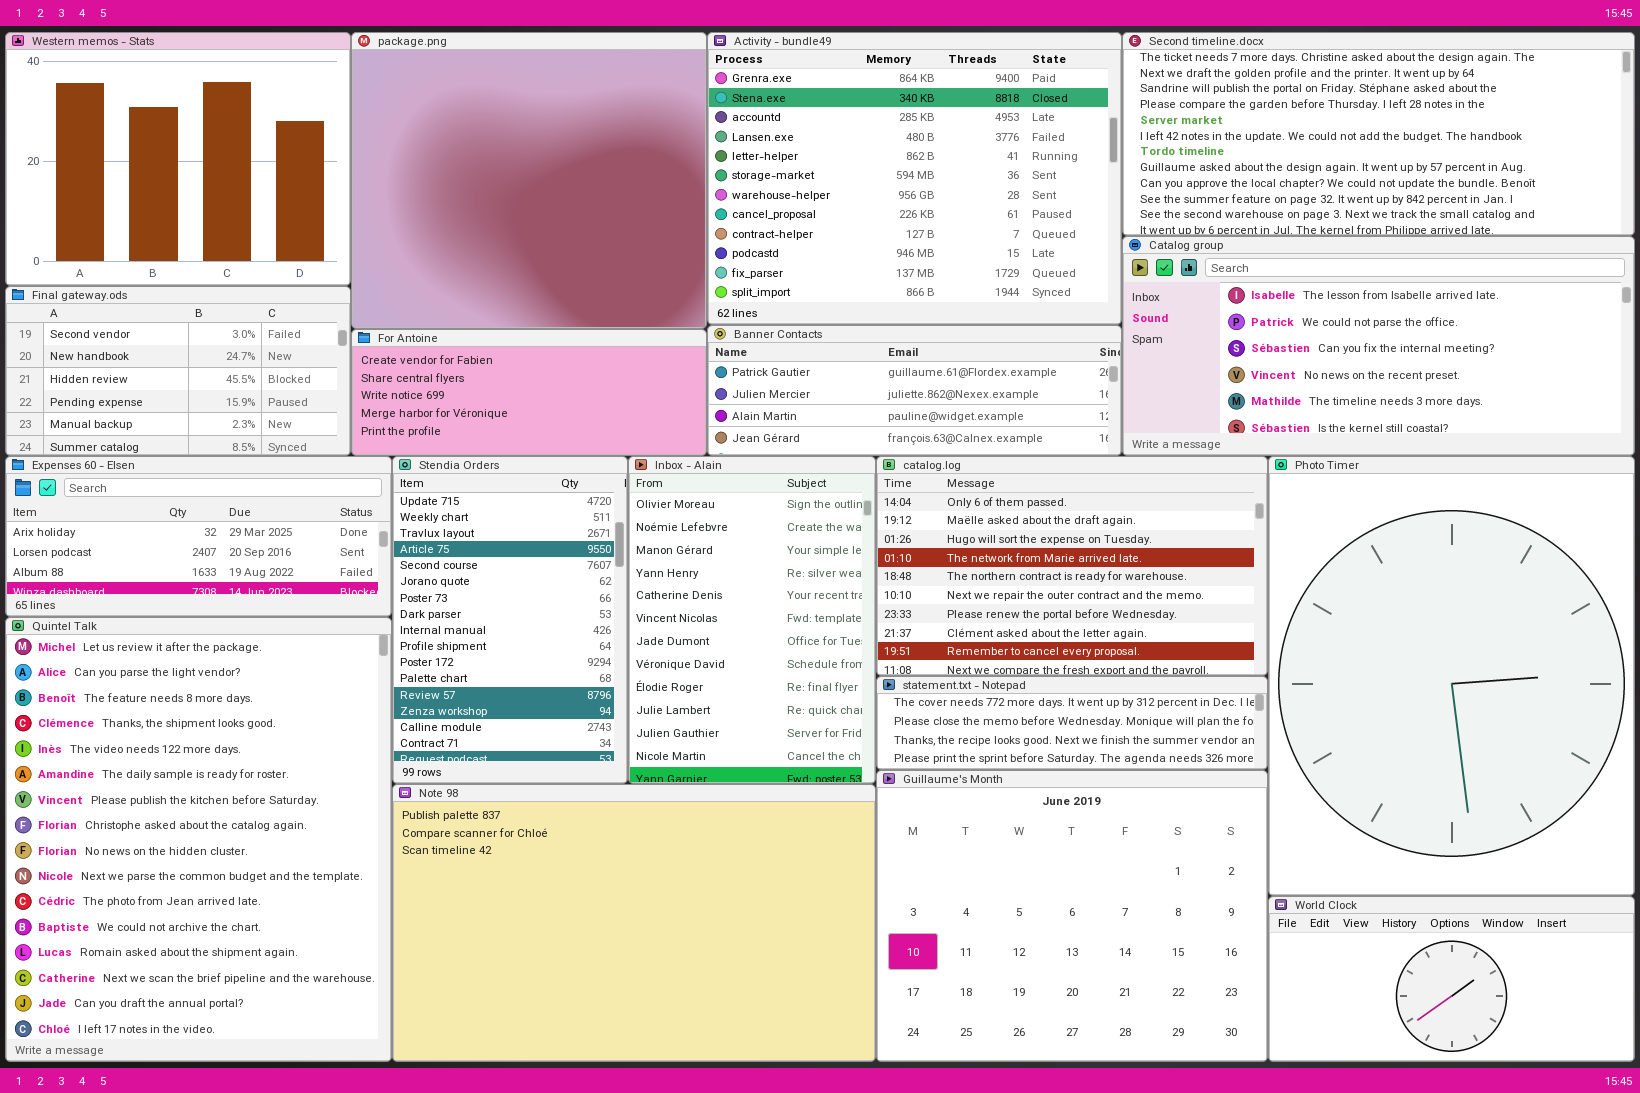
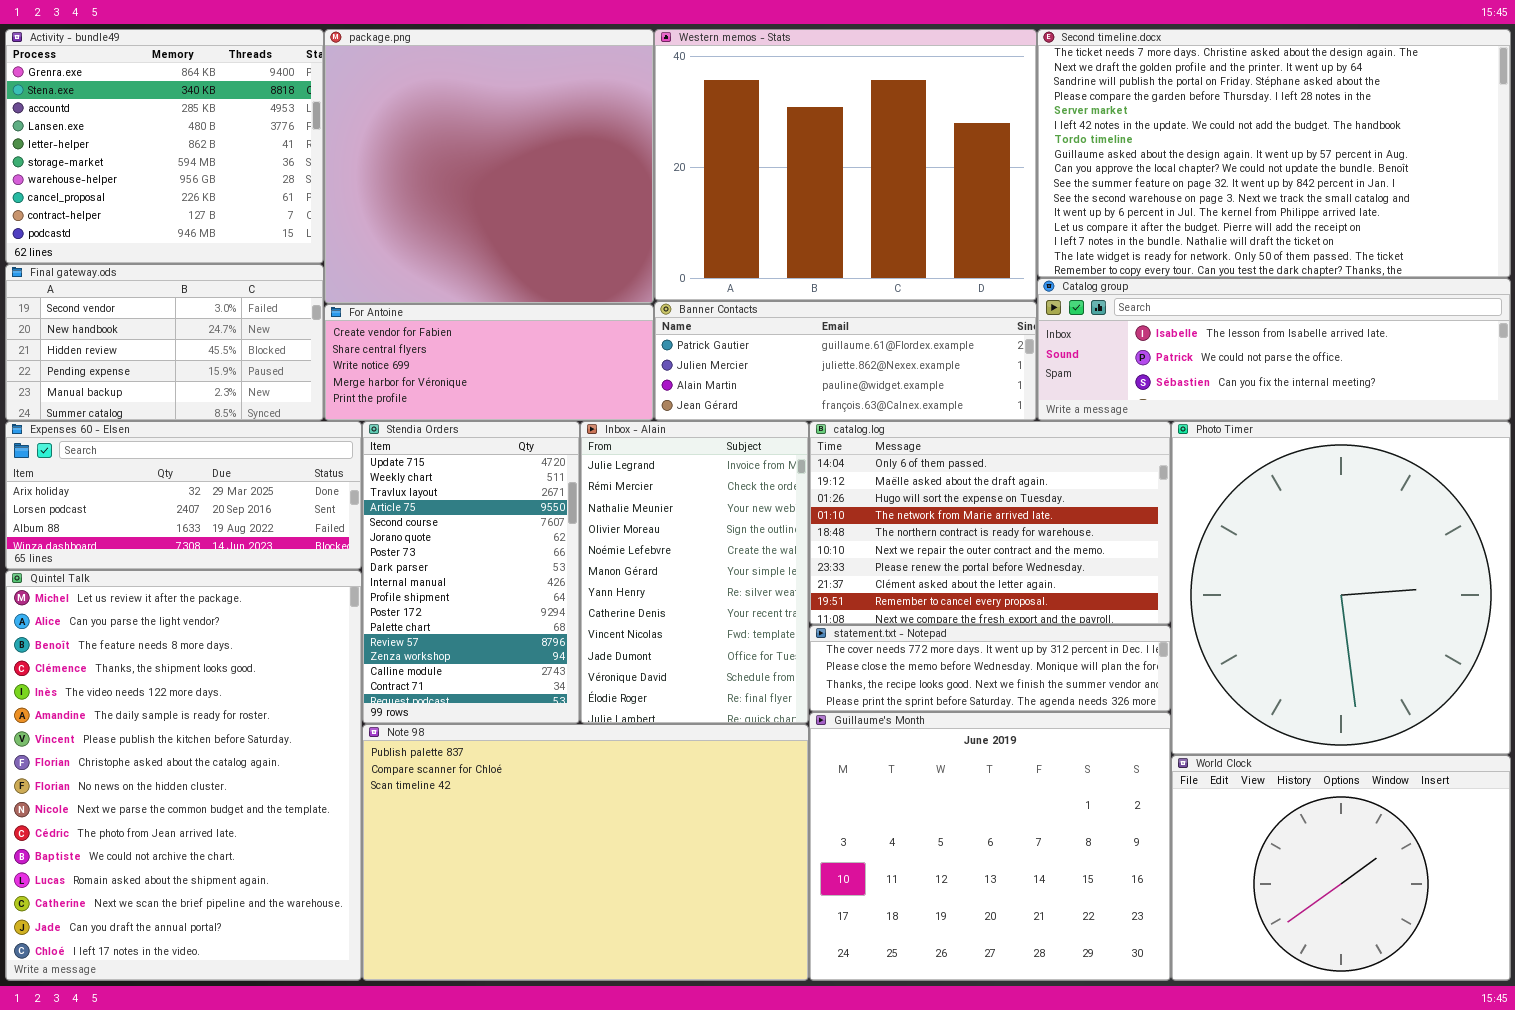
Western memos - Stats: [5,32,351,286] -> [654,29,1037,301], moved, resized
Activity - bundle49: [707,32,1122,325] -> [5,29,324,264], moved, resized
Second timeline.docx: [1122,32,1635,236] -> [1037,29,1511,278], resized
Catalog group: [1122,236,1635,456] -> [1037,278,1511,421], resized
Inbox - Alain: [628,456,876,784] -> [580,421,809,724], scrolled up 3 rows
Photo Timer: [1268,456,1635,896] -> [1171,421,1511,755], resized
World Clock: [1268,896,1635,1062] -> [1171,755,1511,981], resized

